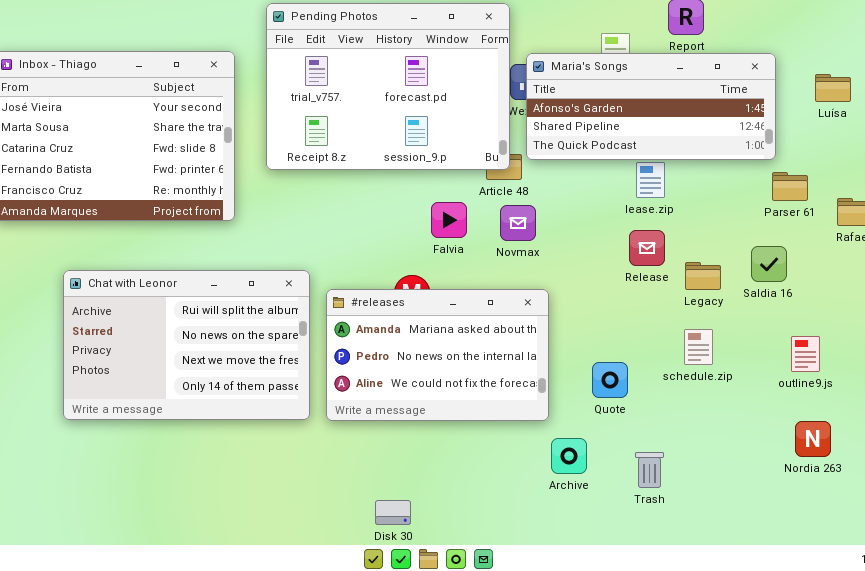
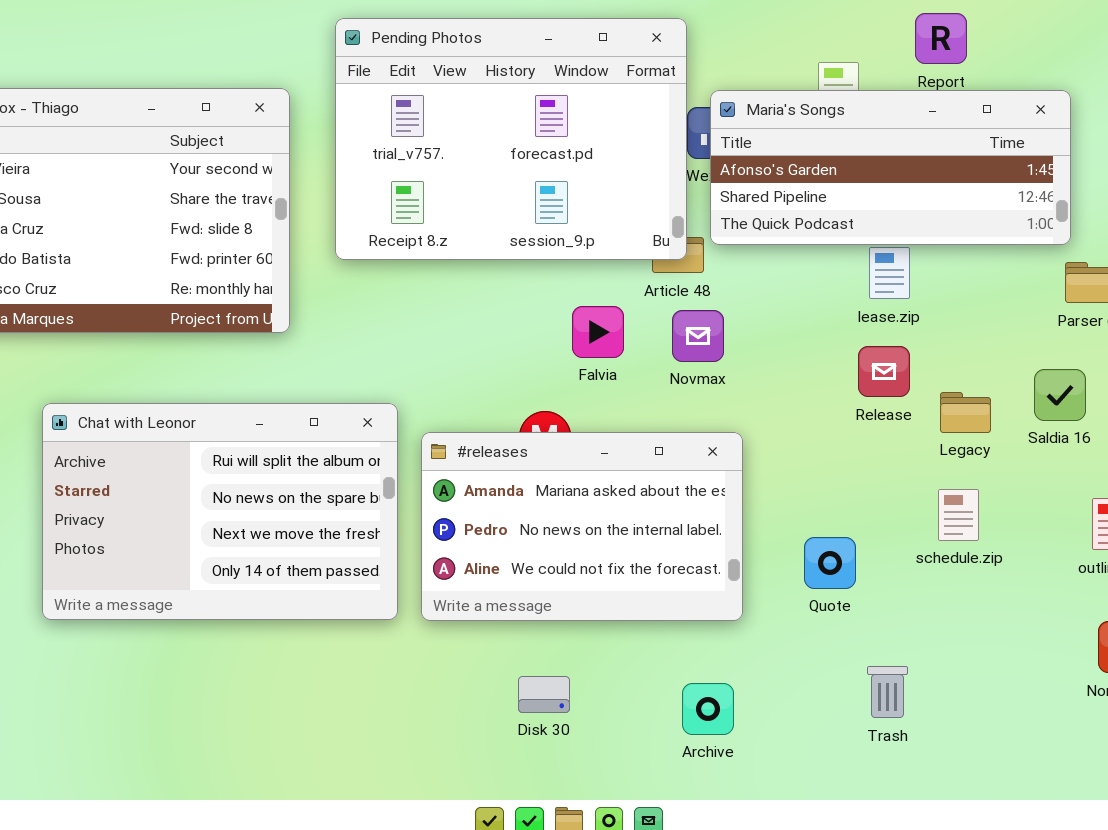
Archive: [551,438,587,474] -> [682,683,734,735], moved
Disk 30: [375,500,411,525] -> [518,676,570,713], moved

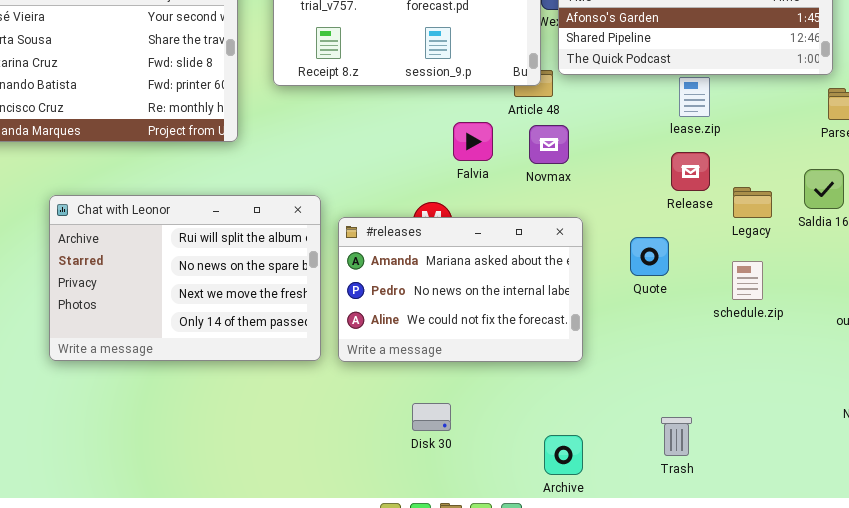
Quote: [804,537,856,589] -> [630,237,669,276], moved
Trash: [867,666,908,718] -> [661,417,692,456], moved
Archive: [682,683,734,735] -> [544,435,583,475], moved

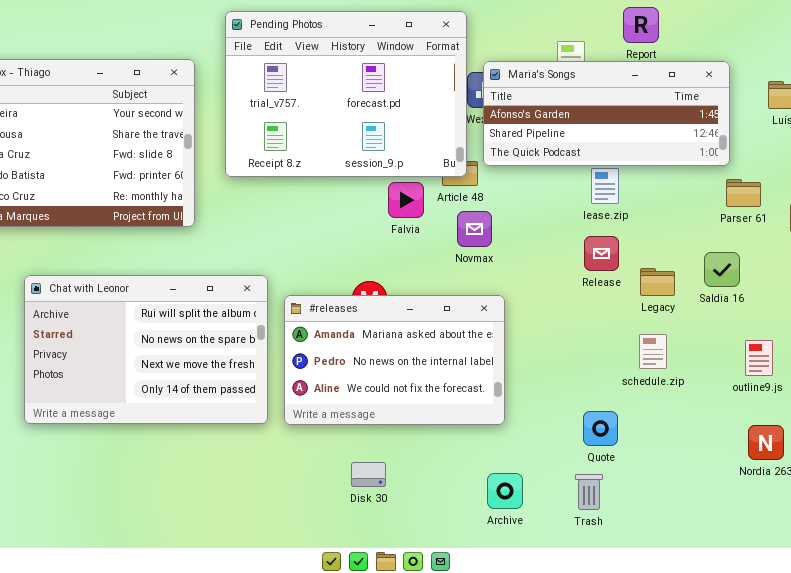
Falvia: [453,122,493,161] -> [388,182,424,218], moved
Quote: [630,237,669,276] -> [583,411,618,446], moved
Archive: [544,435,583,475] -> [487,473,523,509], moved

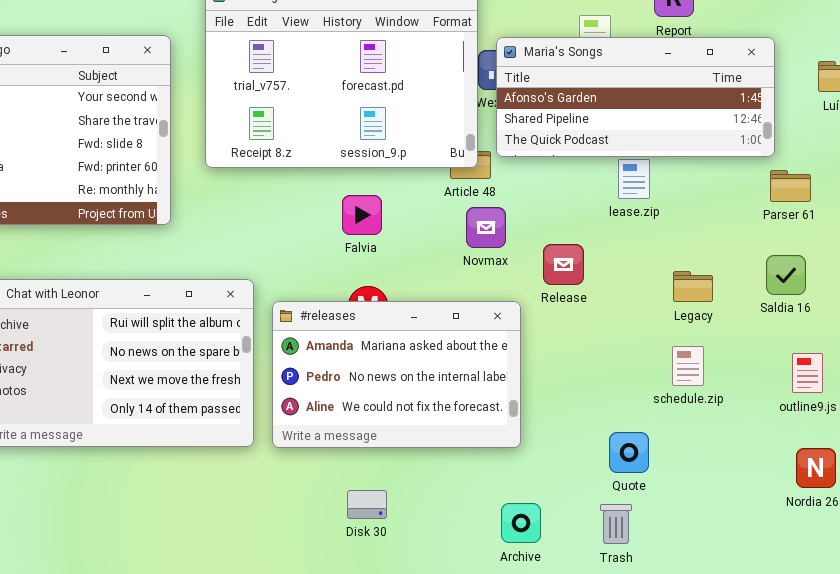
Falvia: [388,182,424,218] -> [342,195,382,235], moved
Release: [584,236,619,271] -> [543,244,584,285], moved
Saldia 16: [704,252,740,287] -> [766,255,806,295], moved

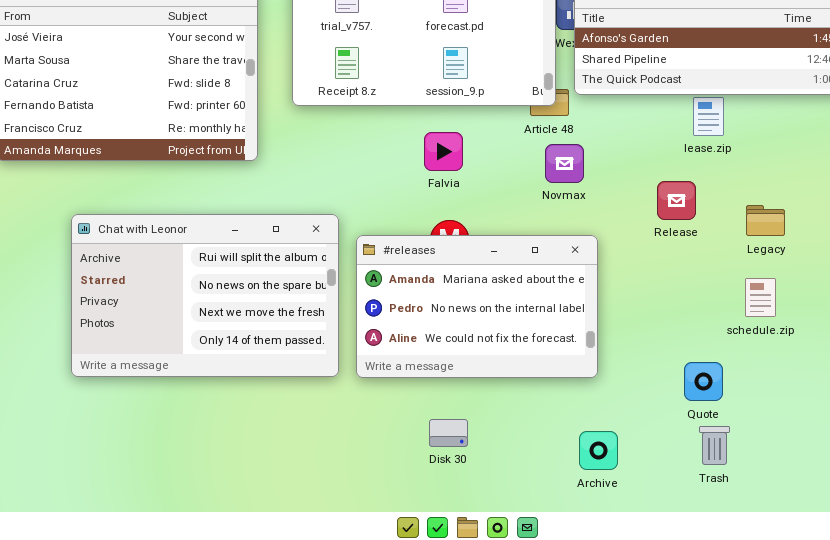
Release: [543,244,584,285] -> [657,181,696,220], moved
Trash: [600,504,632,544] -> [699,426,730,465], moved

